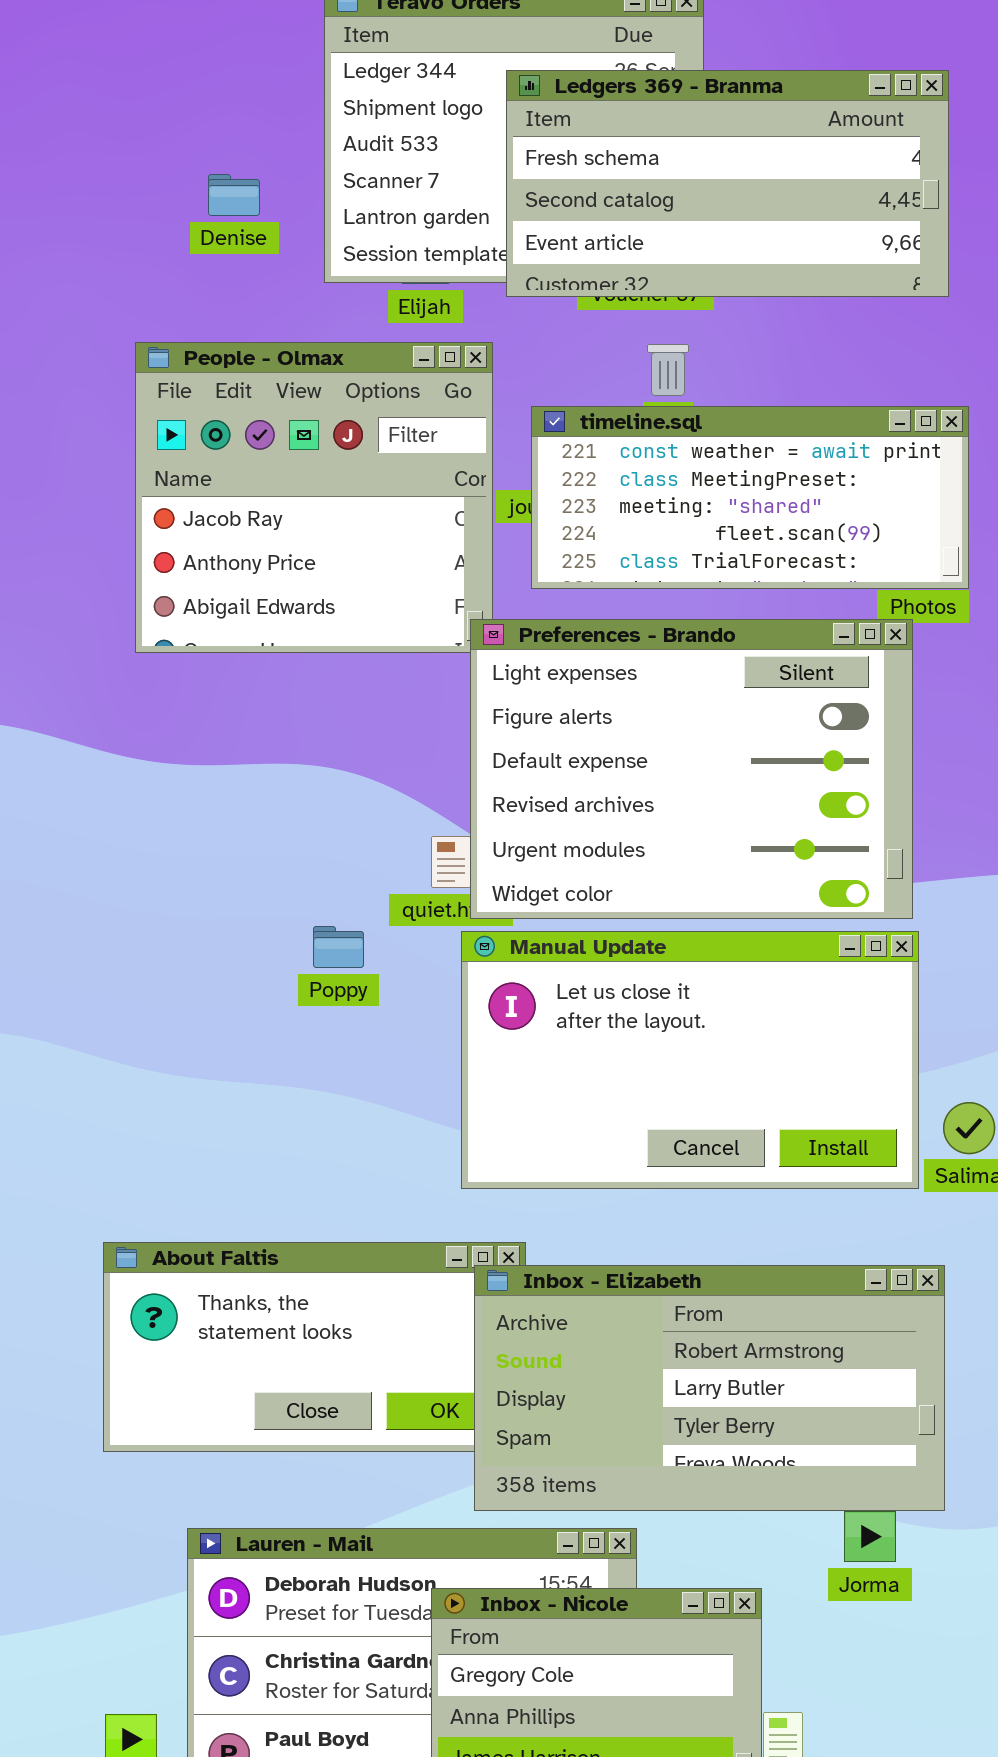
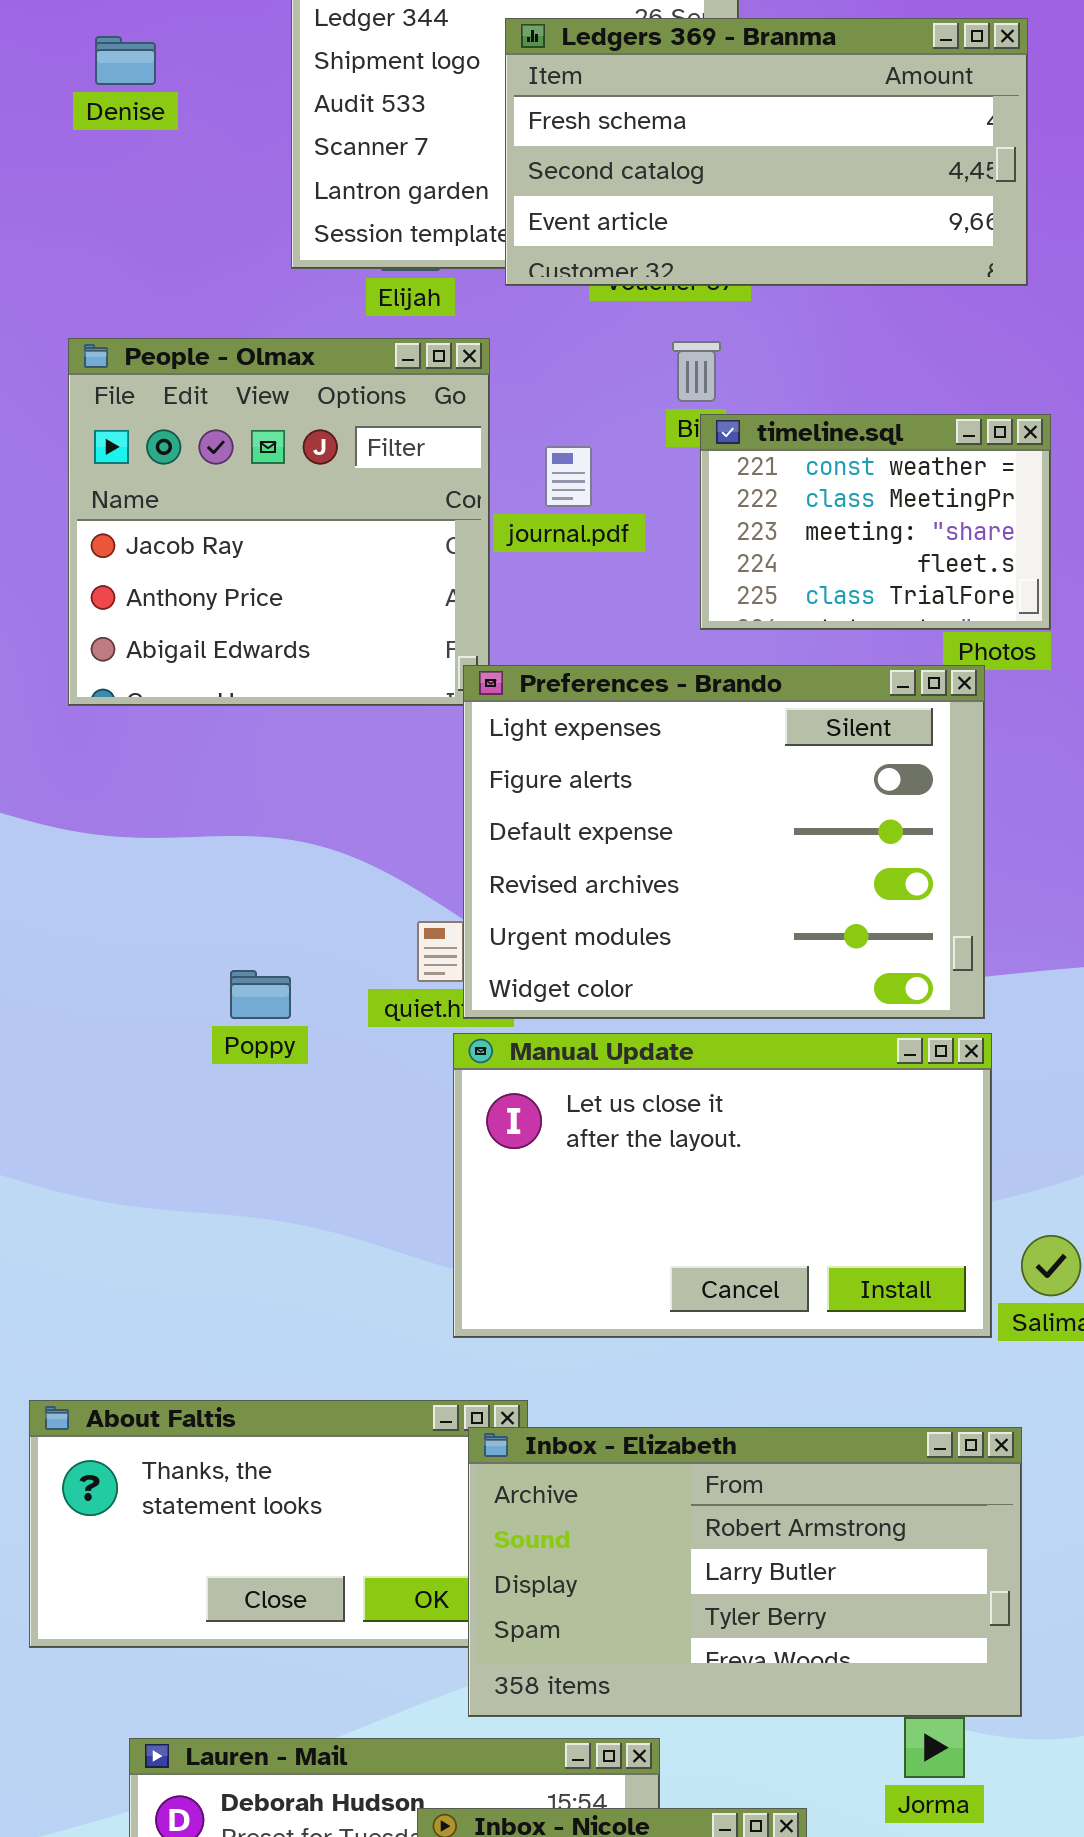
Denise: [208,174,260,216] -> [95,36,156,85], moved
timeline.sql: [531,406,969,589] -> [700,414,1051,630], resized
Poppy: [313,926,364,968] -> [230,970,291,1019], moved

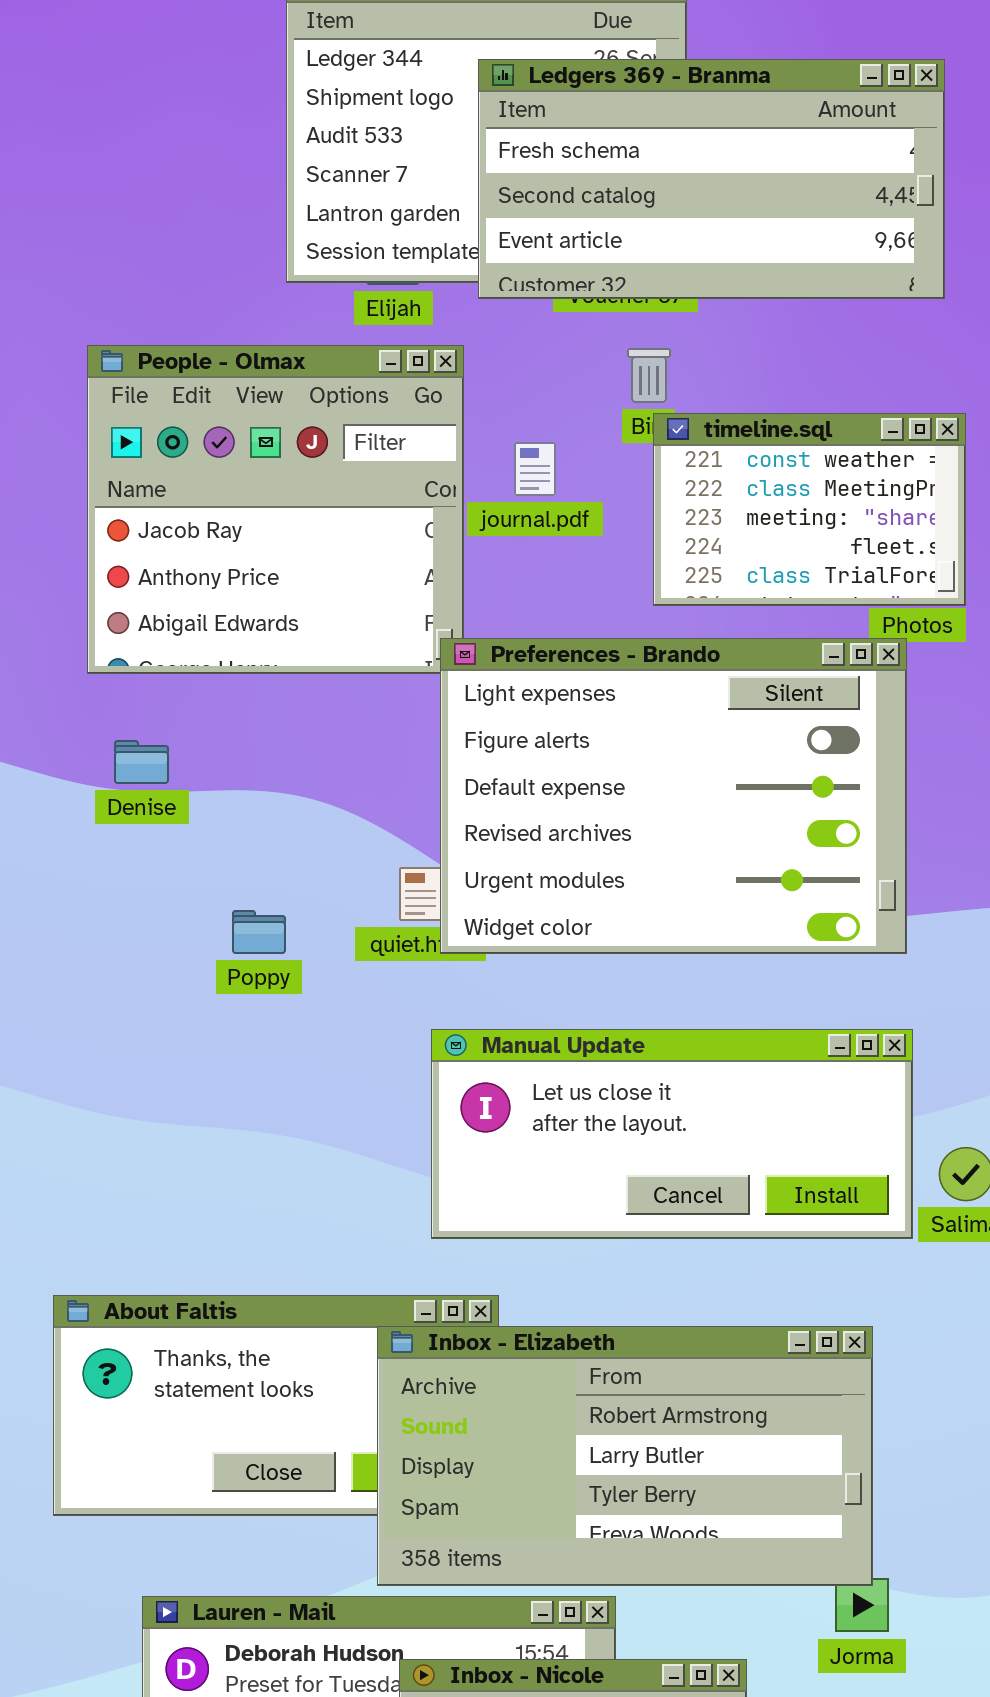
Denise: [95,36,156,85] -> [114,740,169,784], moved
Manual Update: [453,1033,992,1338] -> [431,1029,913,1239], resized
Inbox - Elizabeth: [468,1427,1022,1717] -> [377,1326,873,1586], moved

